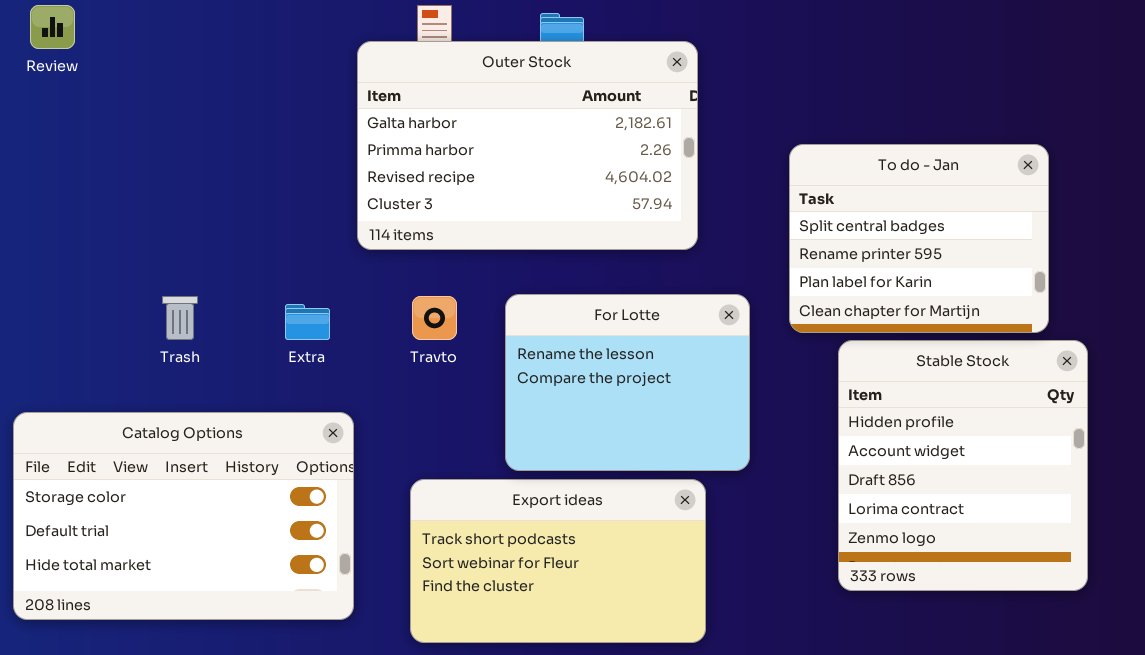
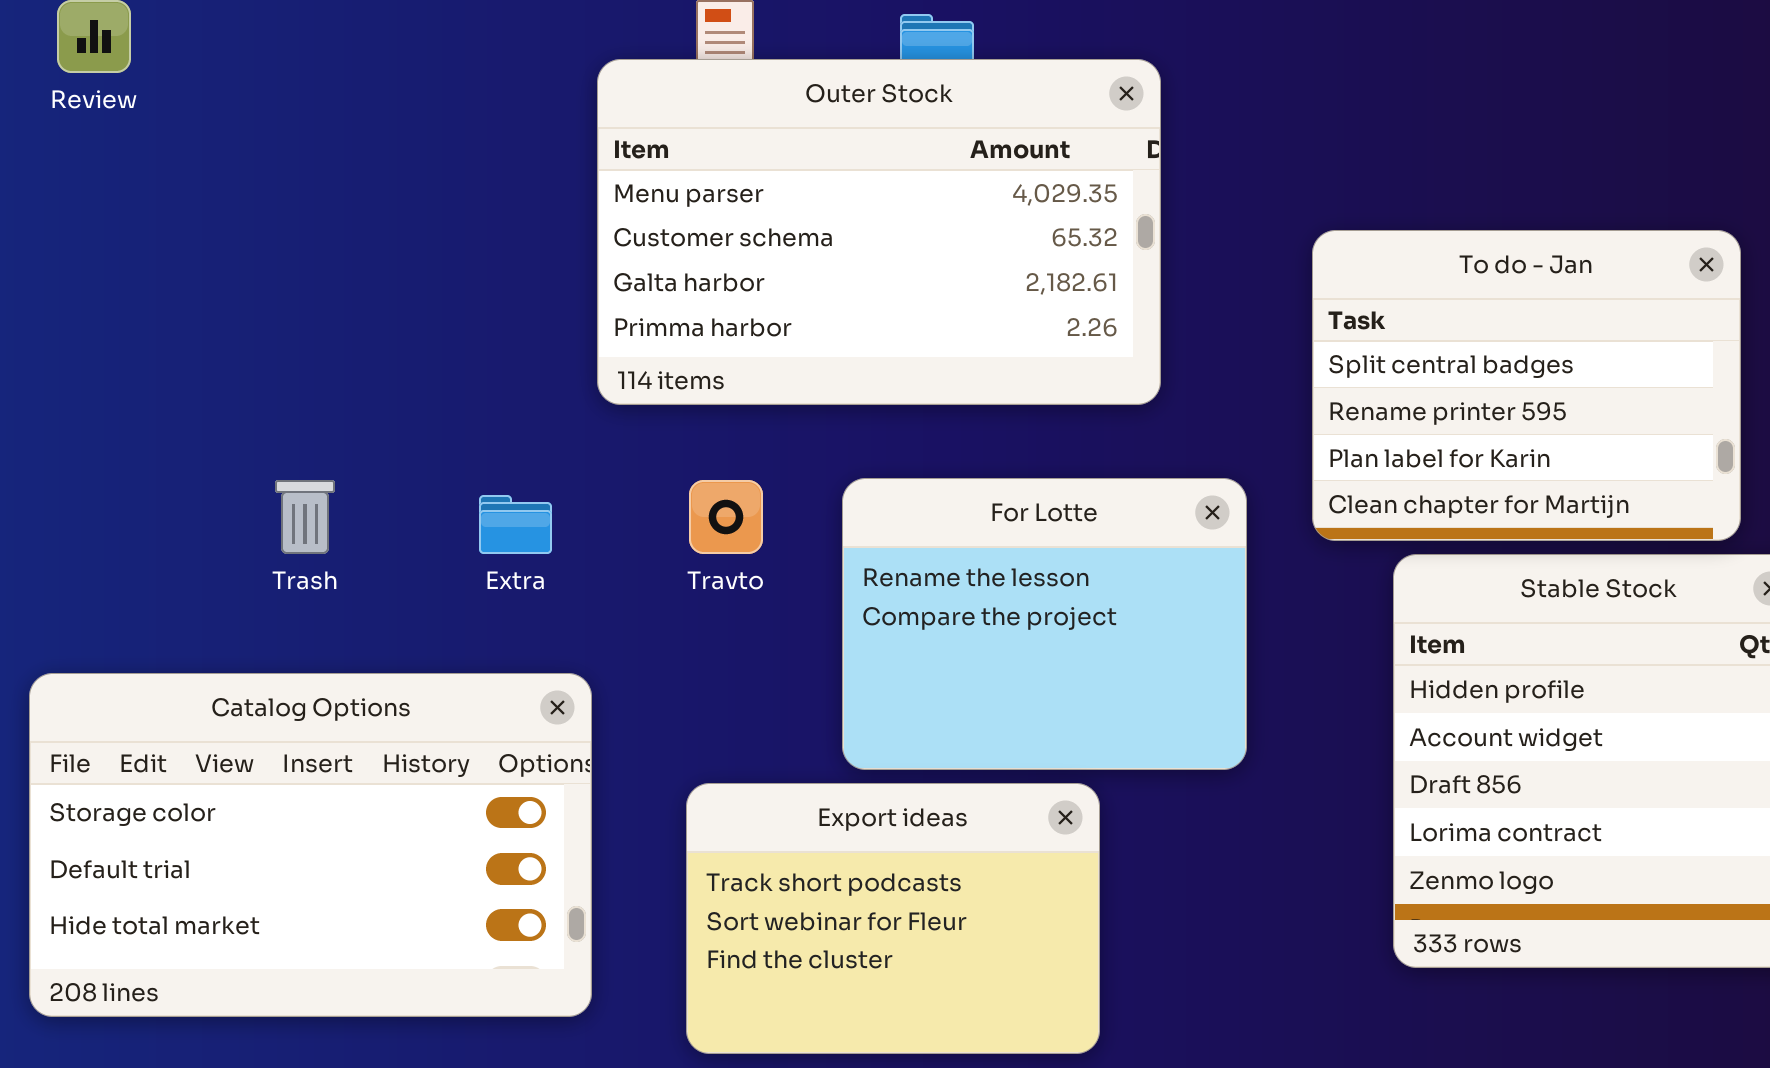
Outer Stock: [357,41,698,250] -> [597,59,1161,405], scrolled up 2 rows
Export ideas: [410,479,706,643] -> [686,783,1100,1054], resized

